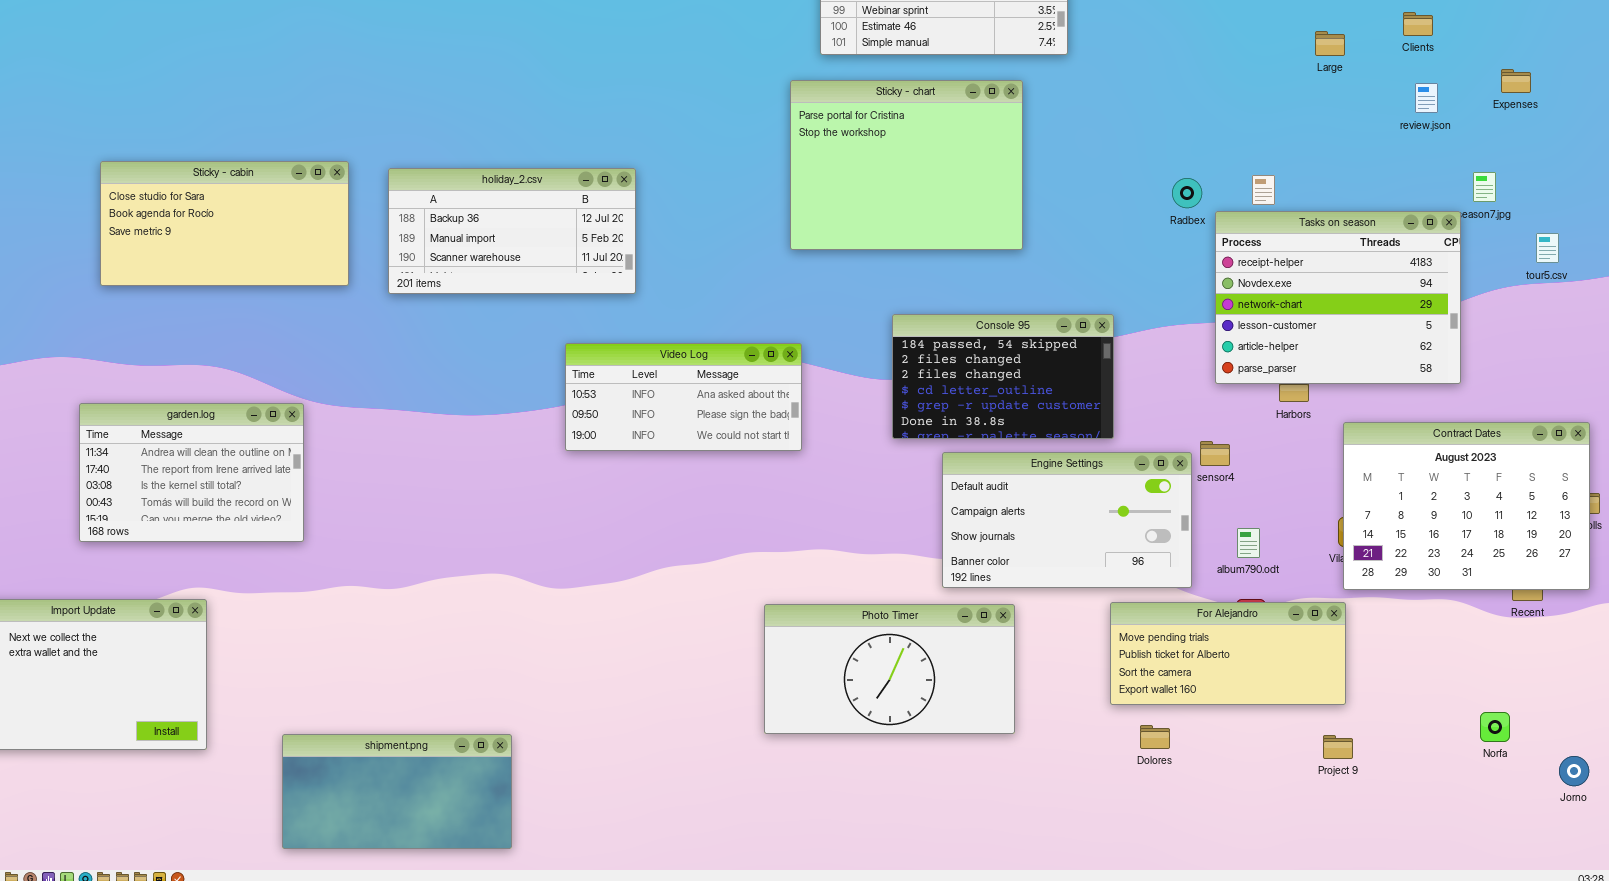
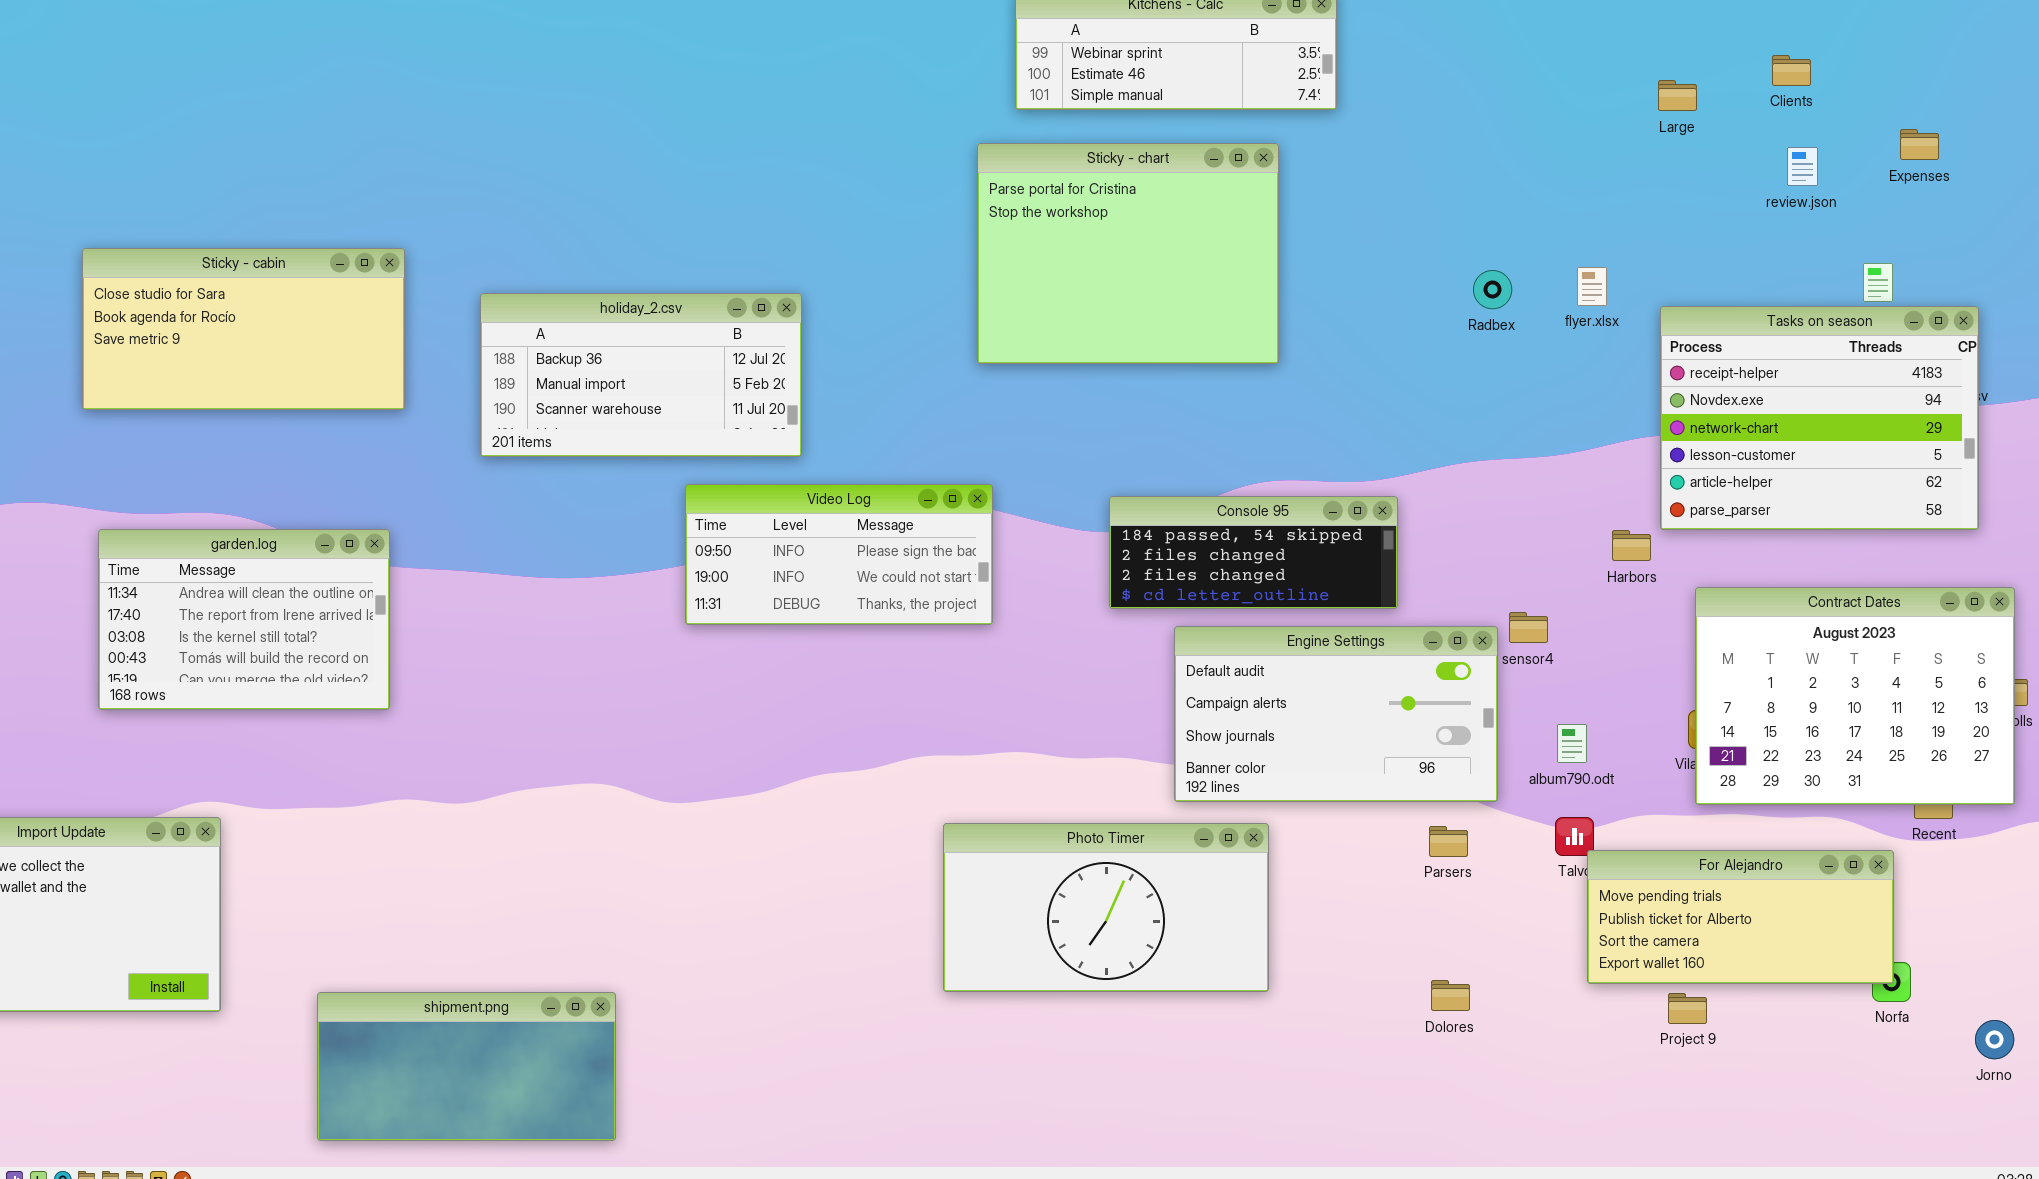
holiday_2.csv: [388,168,636,294] -> [480,293,802,457], moved
Tasks on season: [1215,211,1461,384] -> [1660,306,1979,530], moved
Console 95: [892,314,1114,439] -> [1109,496,1398,609], resized
Video Log: [565,343,802,451] -> [685,484,993,625], scrolled down 1 row
garden.log: [79,403,304,542] -> [98,529,390,710], moved
For Alejandro: [1110,602,1346,705] -> [1587,850,1894,984], moved

